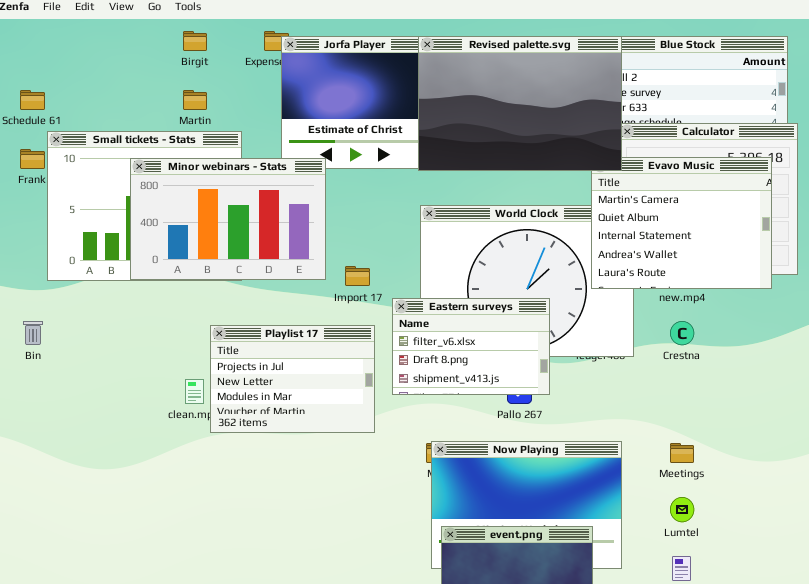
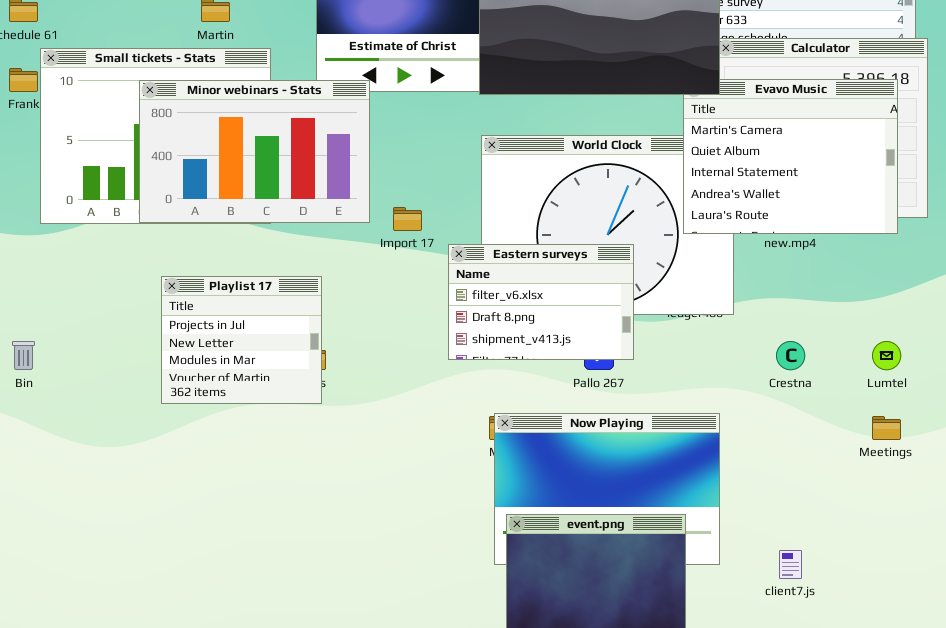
Bin: [23,321,43,345] -> [12,341,35,370], moved
Crestna: [670,321,694,345] -> [776,341,805,370], moved
Playlist 17: [210,325,375,433] -> [161,276,322,404], moved, resized
Meetings: [670,443,694,463] -> [872,416,901,440], moved
Lumtel: [670,497,694,522] -> [872,341,901,370], moved

